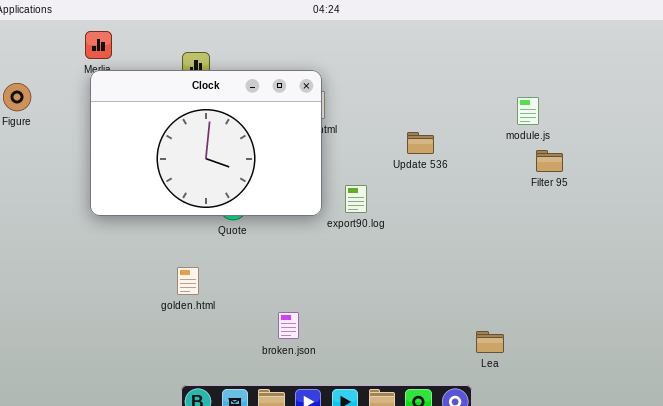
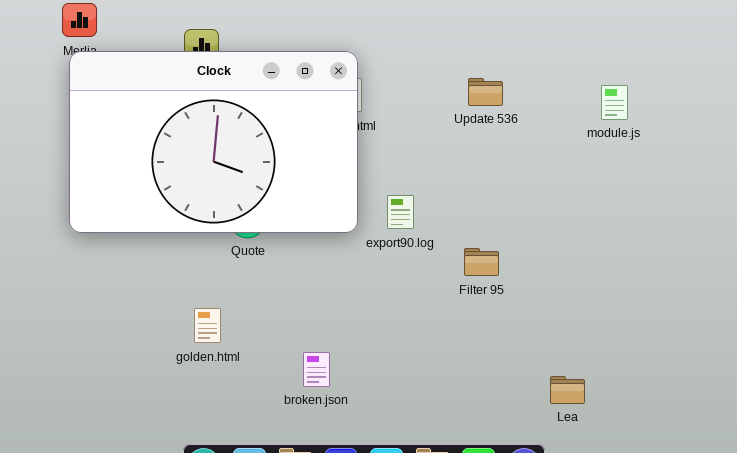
Update 536: [407,132,434,154] -> [468,78,503,106], moved
Filter 95: [536,150,563,172] -> [464,248,499,276], moved
golden.html: [177,267,199,295] -> [194,308,221,343], moved

